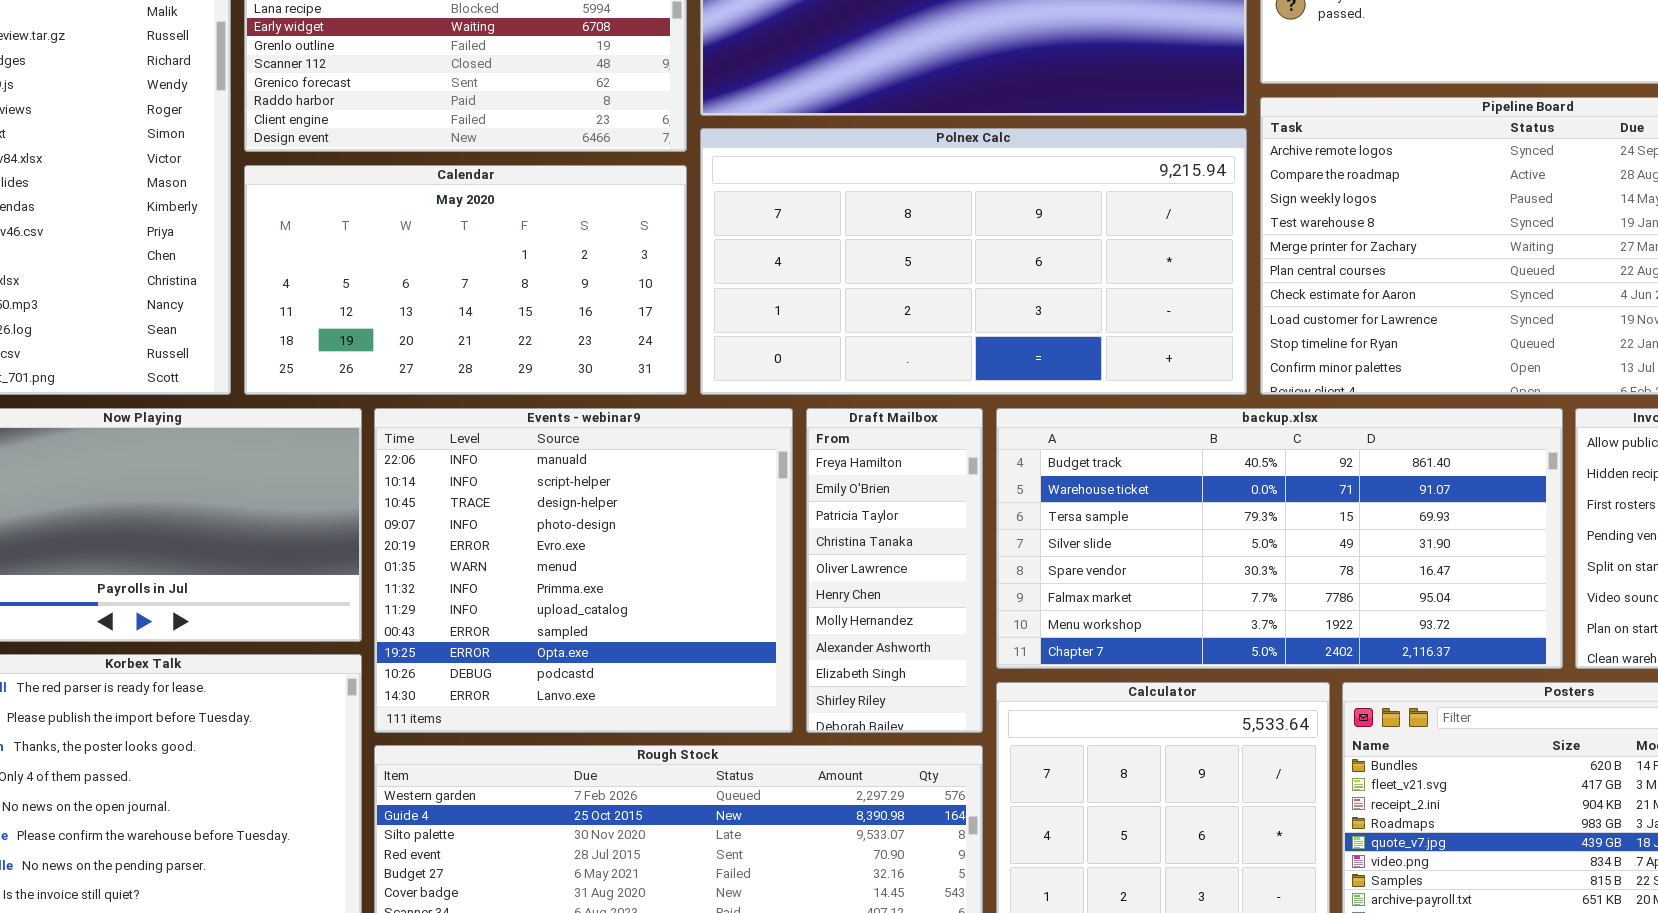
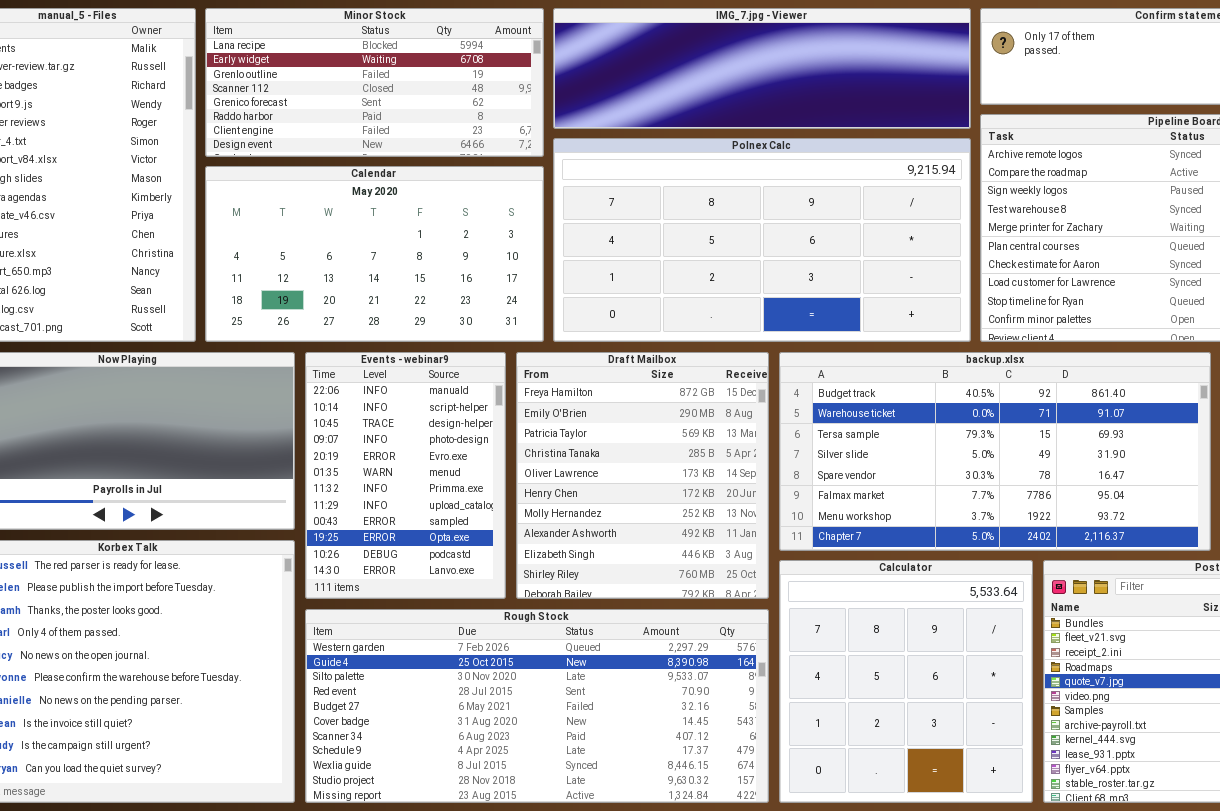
Events - webinar9: [374,408,793,733] -> [305,352,506,599], resized
Draft Mailbox: [806,408,983,733] -> [516,352,769,599], resized

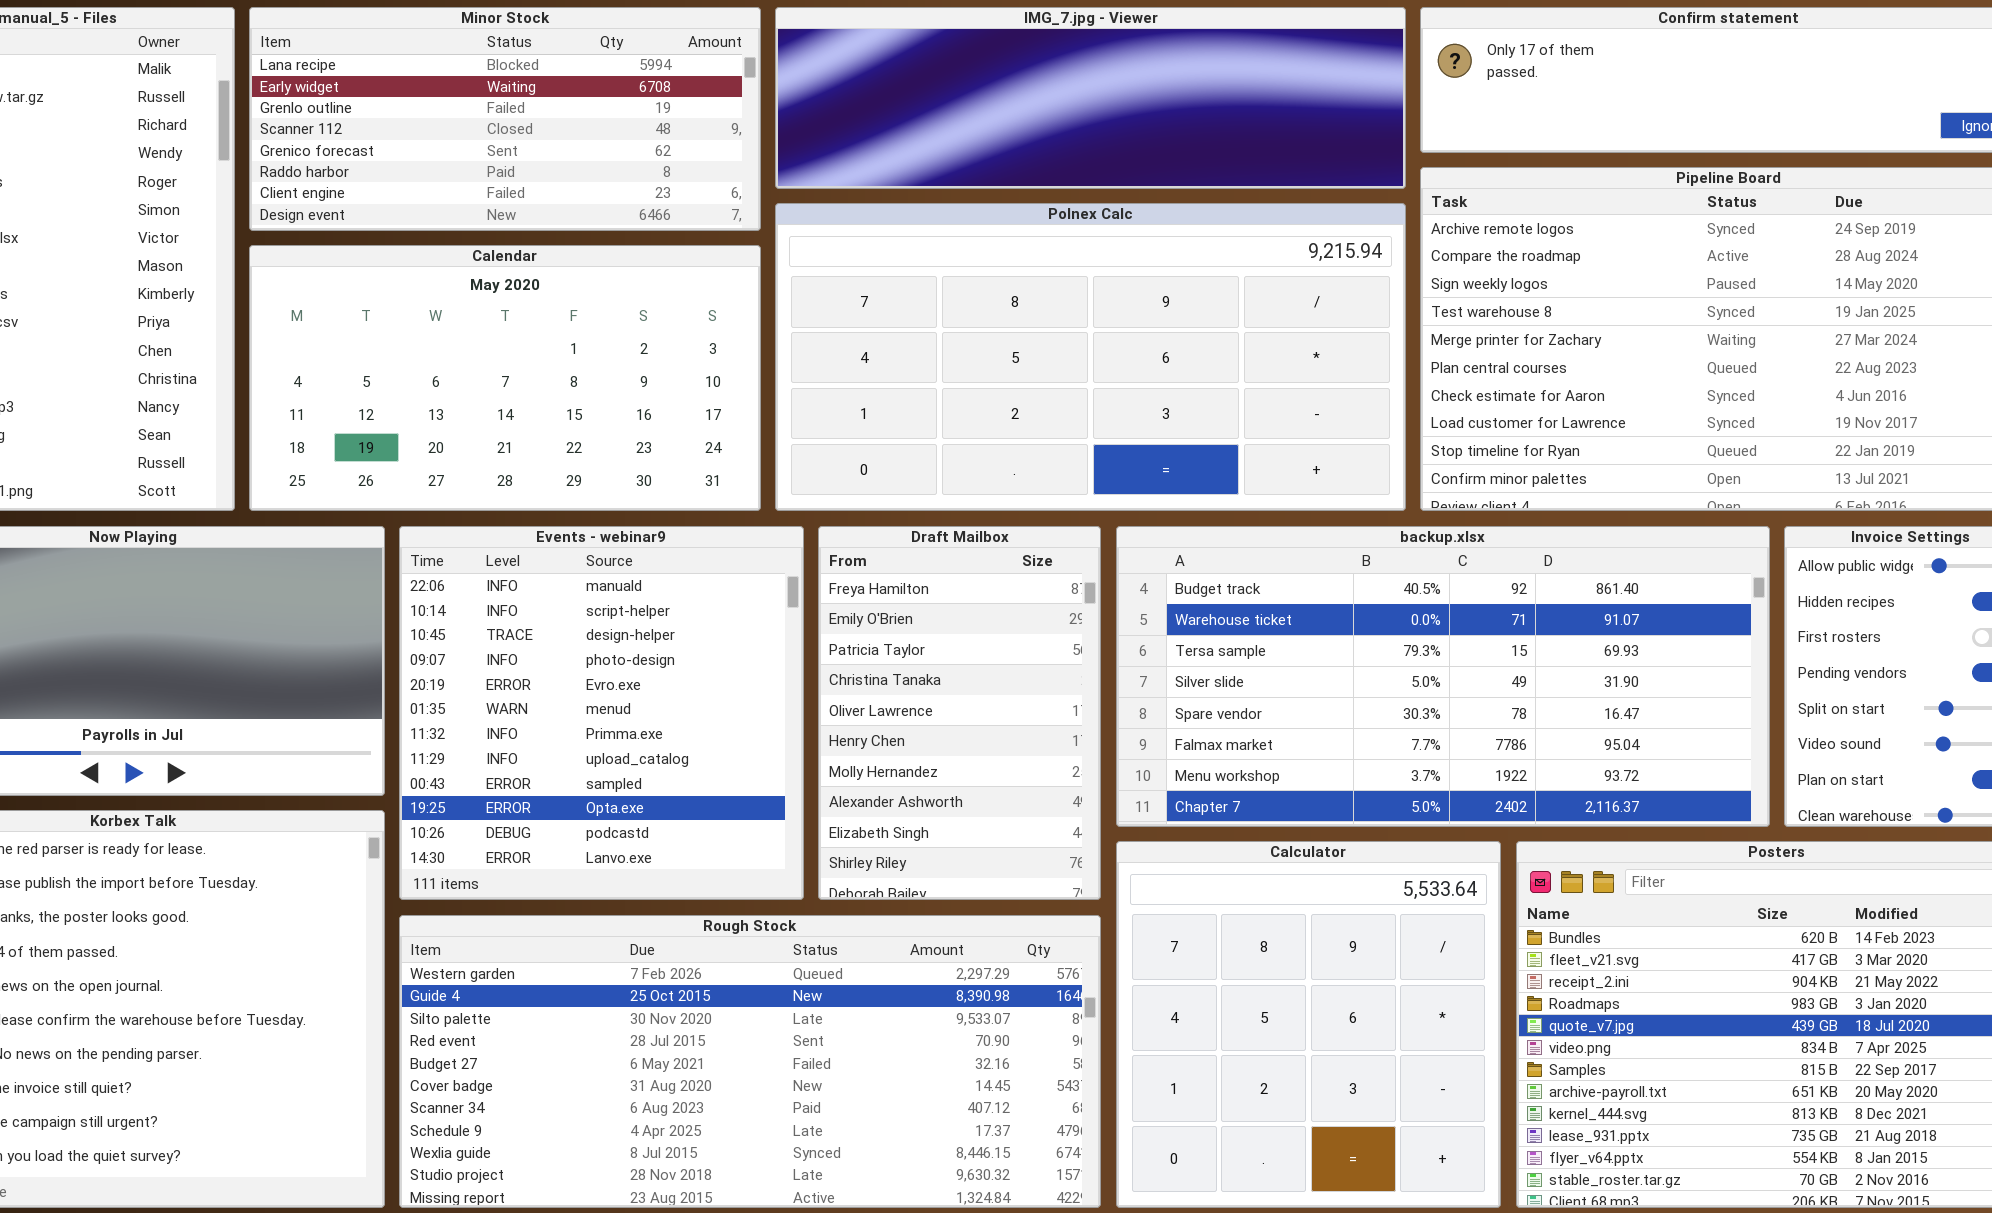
Events - webinar9: [305,352,506,599] -> [399,526,804,900], resized
Draft Mailbox: [516,352,769,599] -> [818,526,1101,900], resized

